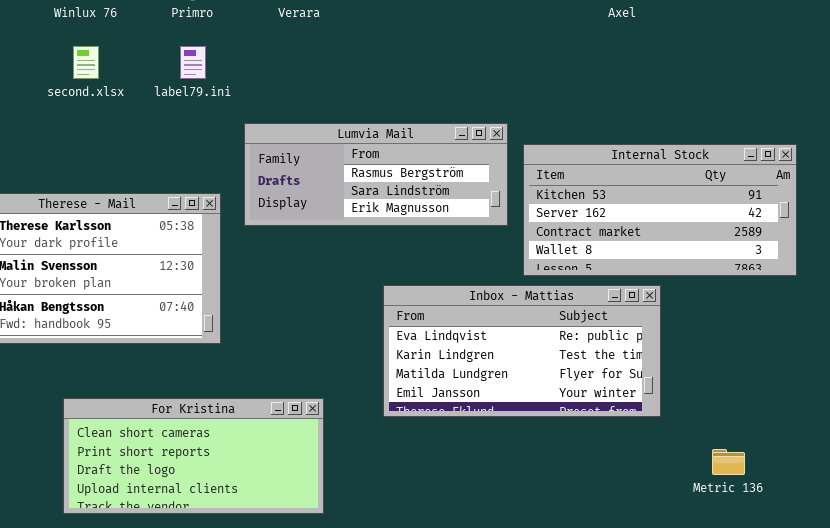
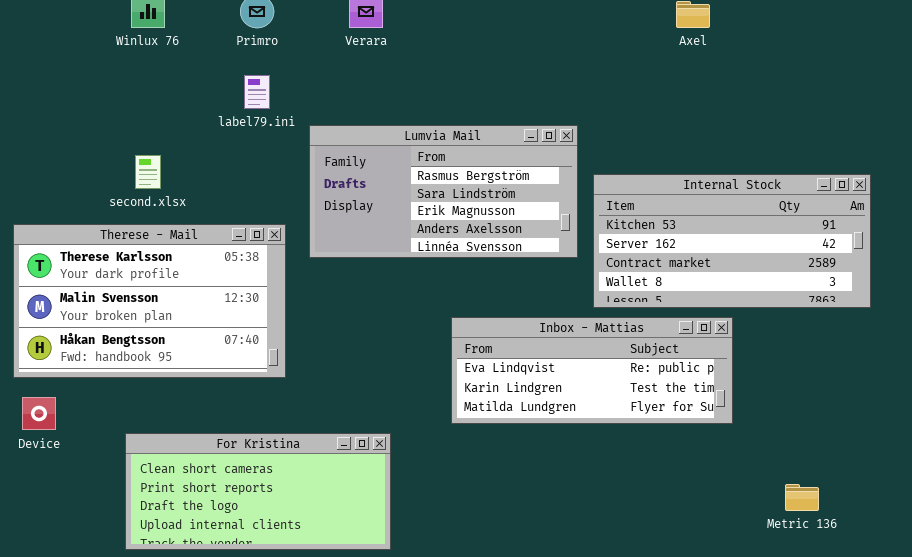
second.xlsx: [73,46,99,79] -> [135,155,161,189], moved
Lumvia Mail: [244,123,508,226] -> [309,125,578,258], resized
Inbox - Mattias: [383,285,661,417] -> [451,317,733,424], resized

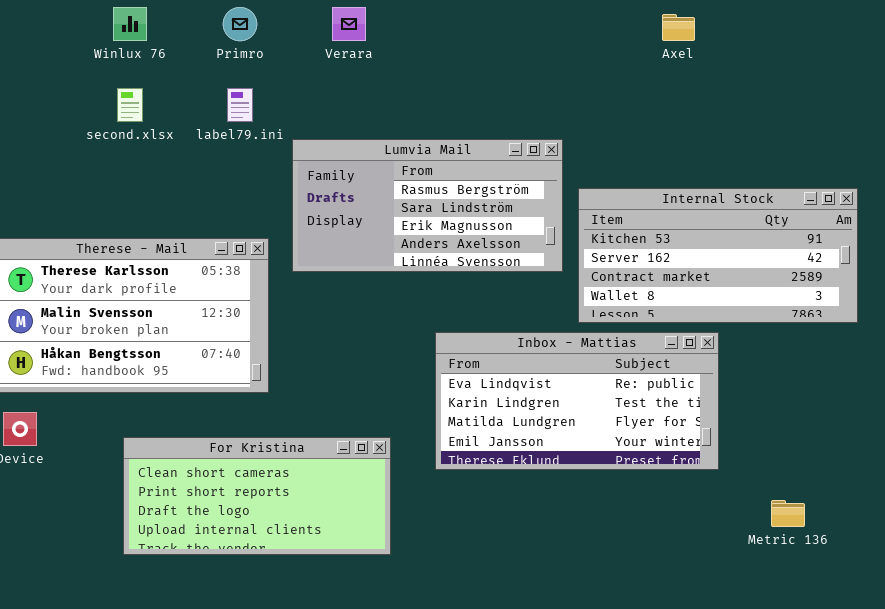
second.xlsx: [135,155,161,189] -> [117,88,143,122], moved
Inbox - Mattias: [451,317,733,424] -> [435,332,719,470], resized
For Kristina: [125,433,391,550] -> [123,437,391,555], moved

